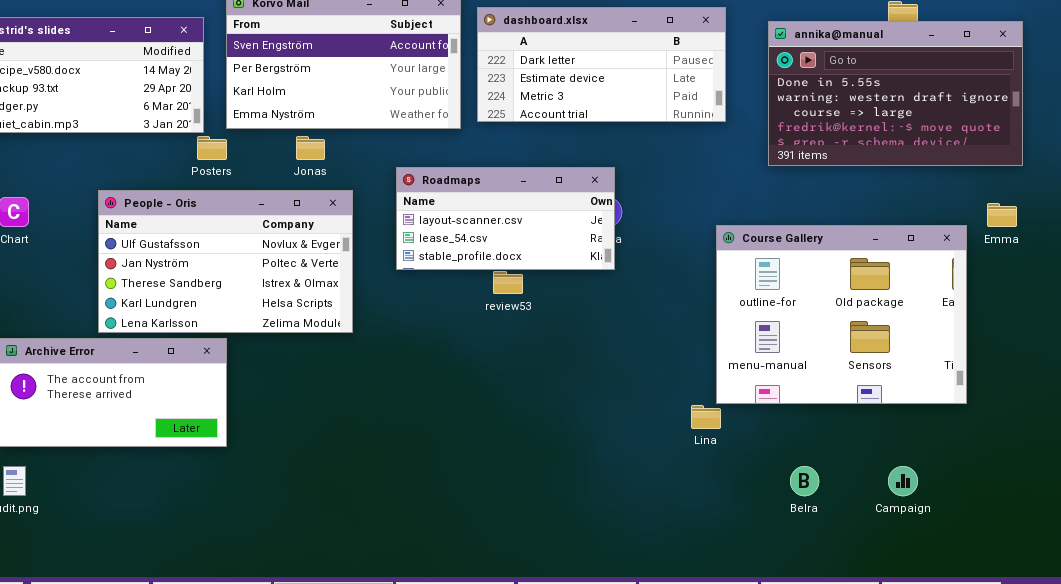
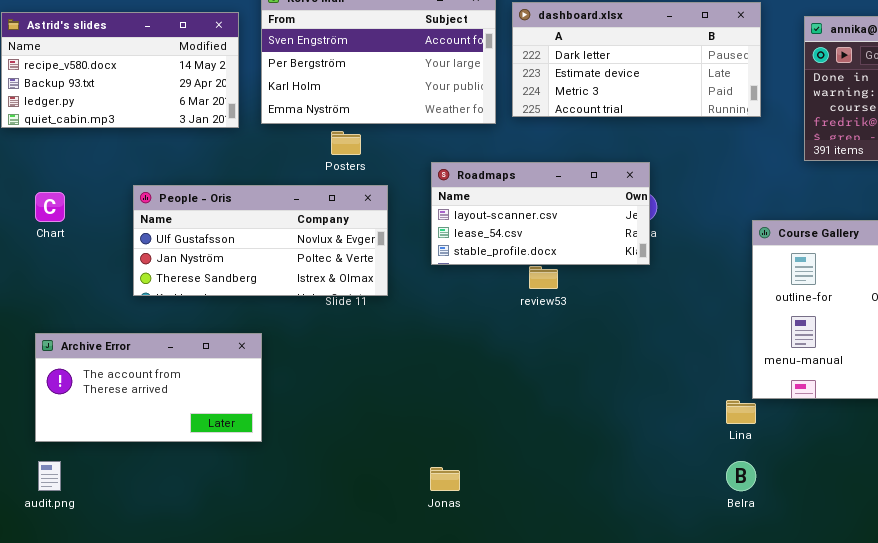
Posters: [197,136,227,160] -> [331,131,361,155], moved
Jonas: [296,136,325,160] -> [430,467,460,491], moved
People - Oris: [98,190,353,333] -> [133,185,388,296], resized
Belra: [790,466,819,496] -> [726,461,756,491], moved

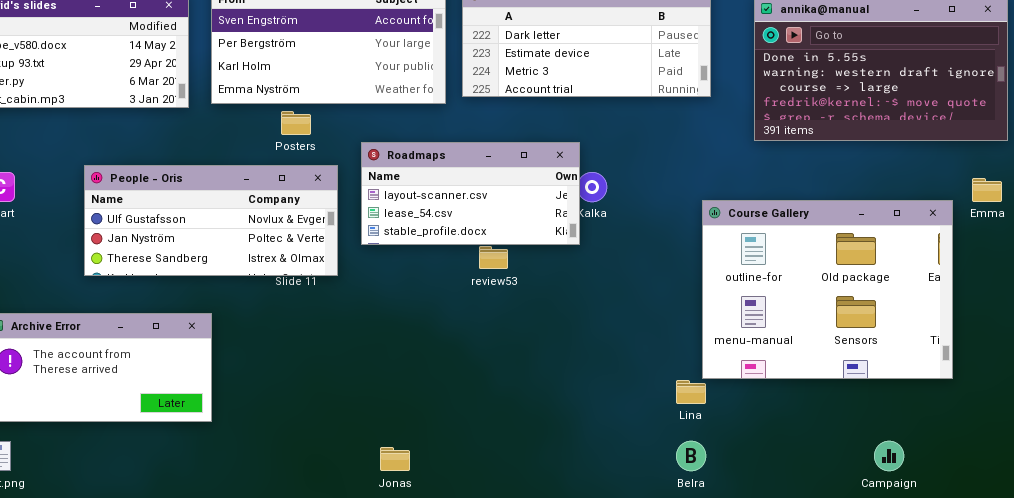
Roadmaps: [431,162,650,265] -> [361,142,580,245], moved

